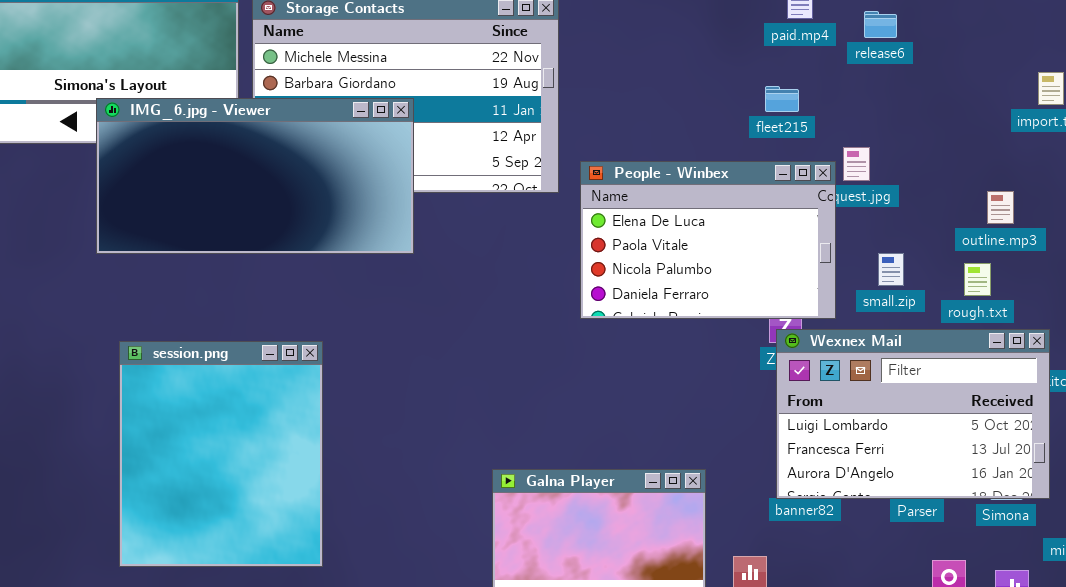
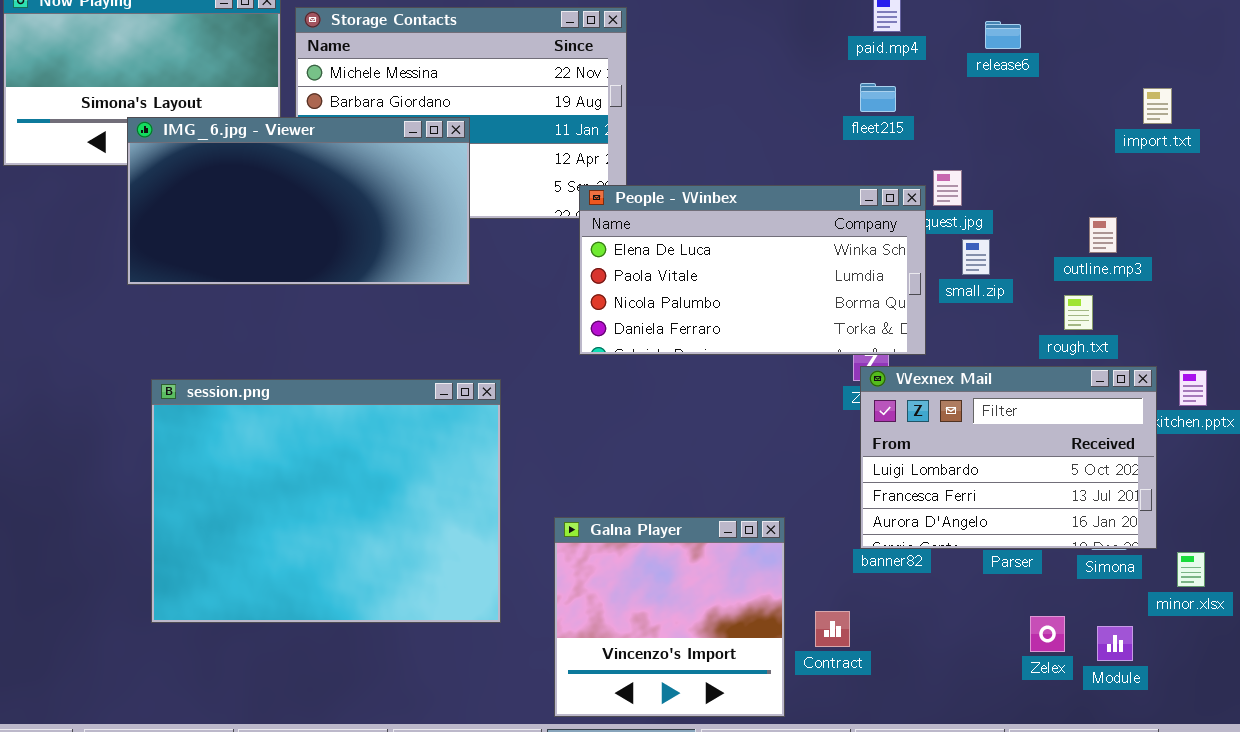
release6: [864,11,897,38] -> [985,21,1021,49], moved
fleet215: [765,86,799,112] -> [860,83,896,112], moved
People - Winbex: [580,161,836,319] -> [579,185,926,355], resized
small.zip: [878,253,904,286] -> [962,239,990,275], moved
session.png: [119,341,323,567] -> [151,379,501,623], resized

